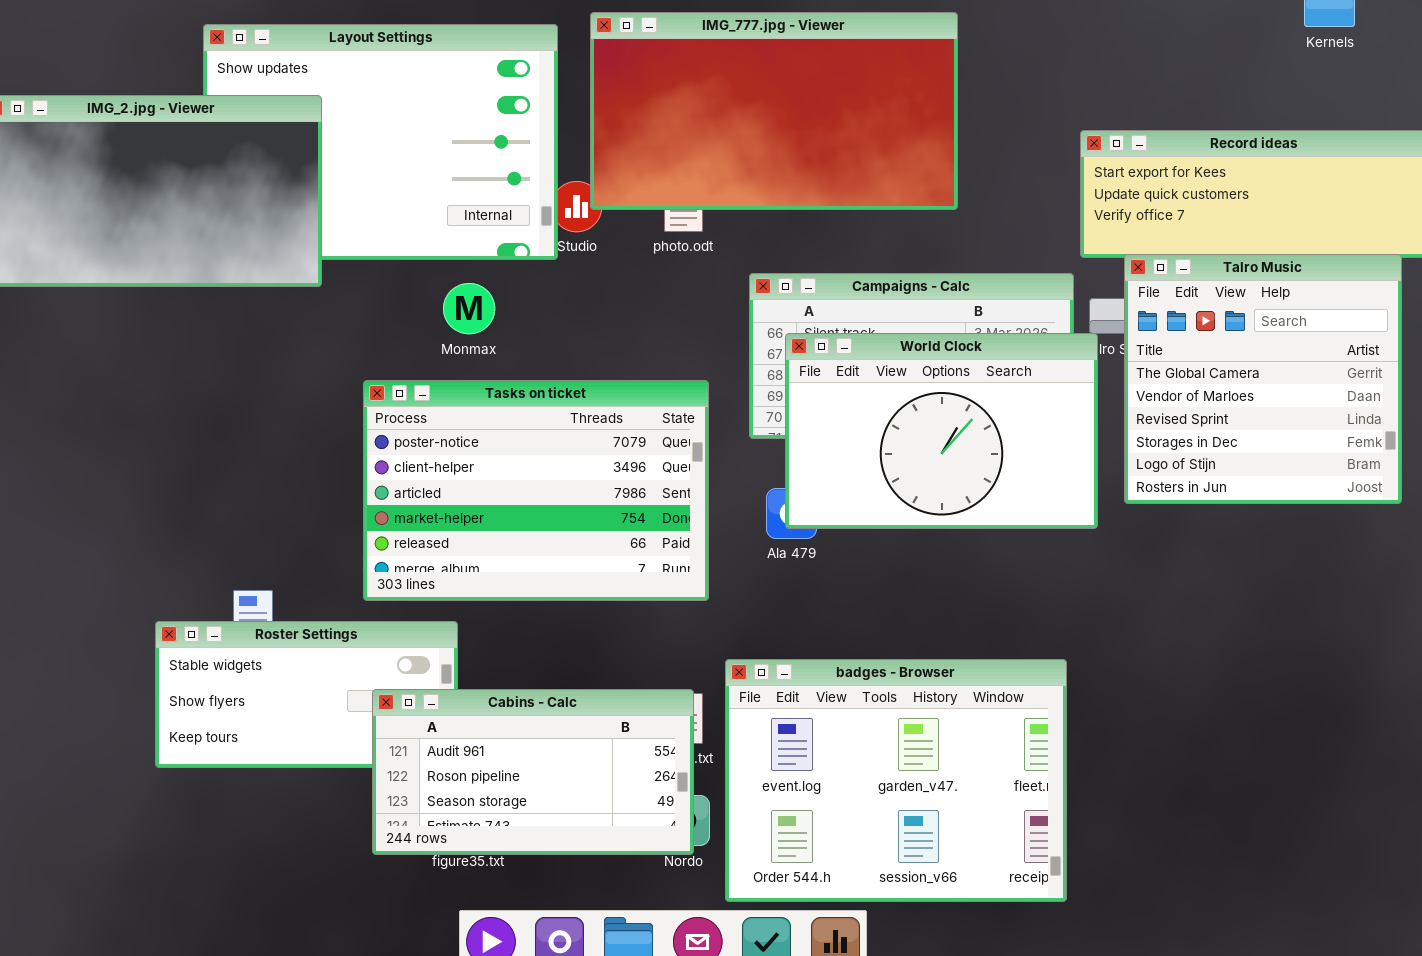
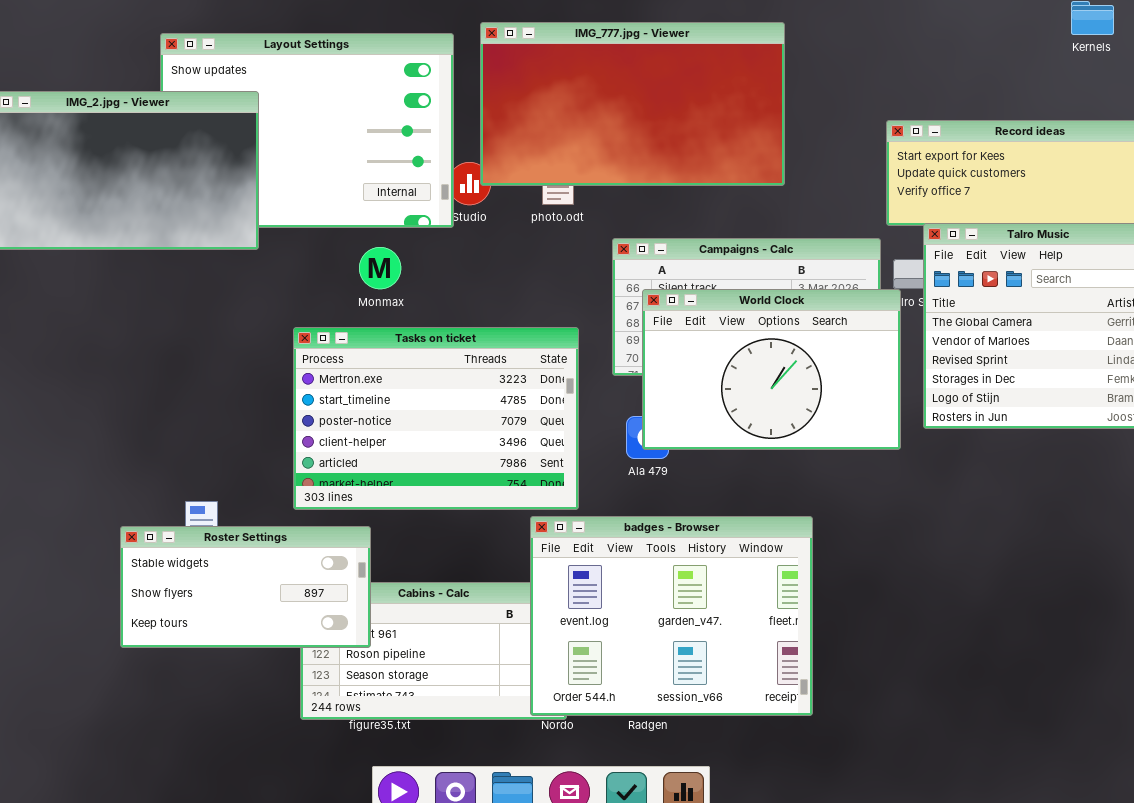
Tasks on ticket: [363,380,709,601] -> [293,327,579,510], scrolled up 2 rows
Roster Settings: [155,621,458,768] -> [120,526,371,648], raised
badges - Browser: [725,659,1067,902] -> [530,516,813,716], moved

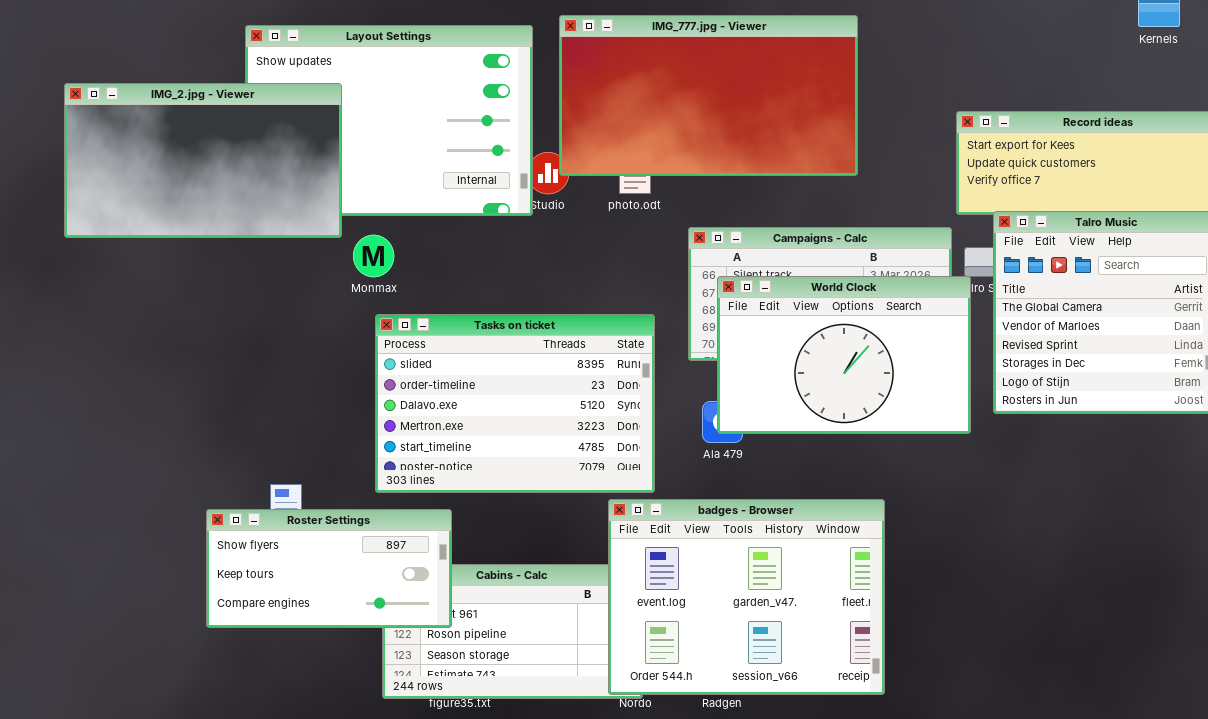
Monmax: [359,247,401,289] -> [353,235,394,277], moved
Tasks on ticket: [293,327,579,510] -> [375,314,655,493], scrolled up 3 rows
Roster Settings: [120,526,371,648] -> [206,509,452,628], scrolled down 1 row

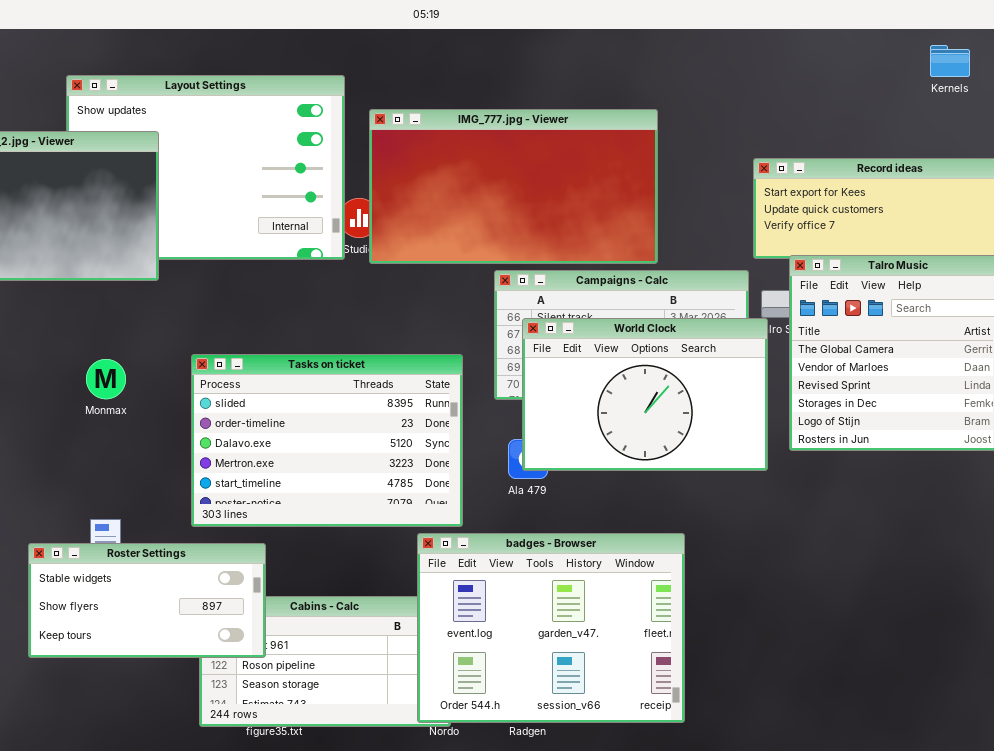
IMG_777.jpg - Viewer: [559,15,858,176] -> [369,109,658,264], moved
Monmax: [353,235,394,277] -> [86,359,126,399], moved
Roster Settings: [206,509,452,628] -> [28,543,266,658], scrolled up 1 row

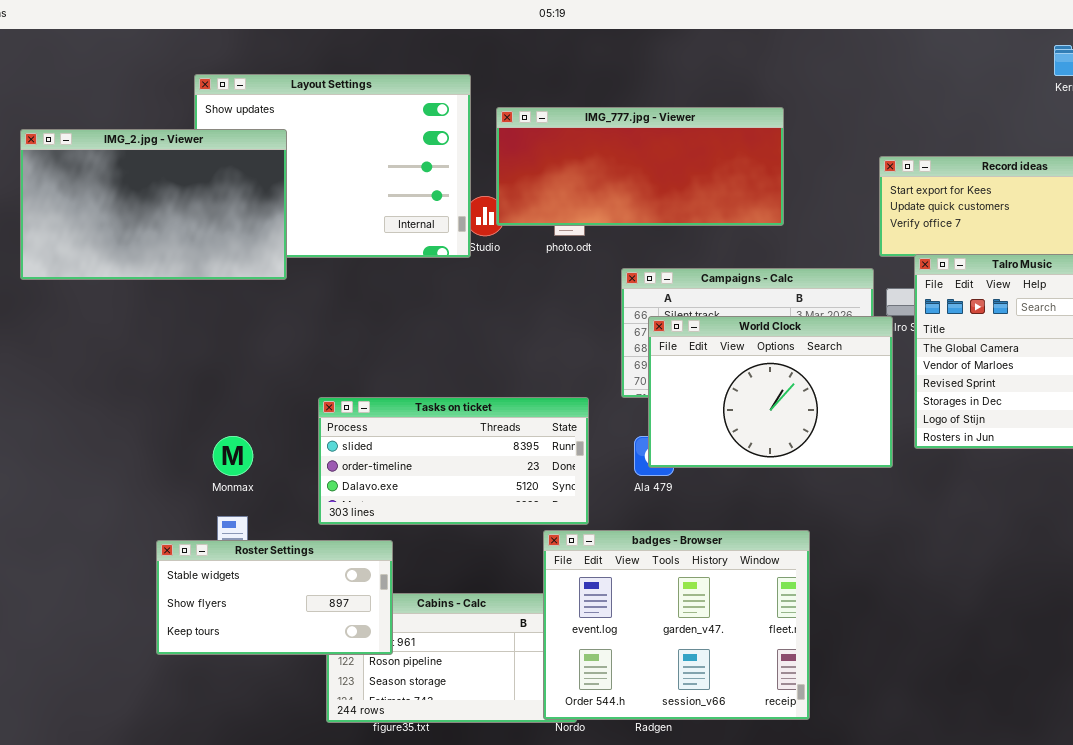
IMG_777.jpg - Viewer: [369,109,658,264] -> [496,107,784,226], resized
Tasks on ticket: [191,354,463,527] -> [318,397,589,525], resized
Monmax: [86,359,126,399] -> [213,436,253,476], moved

